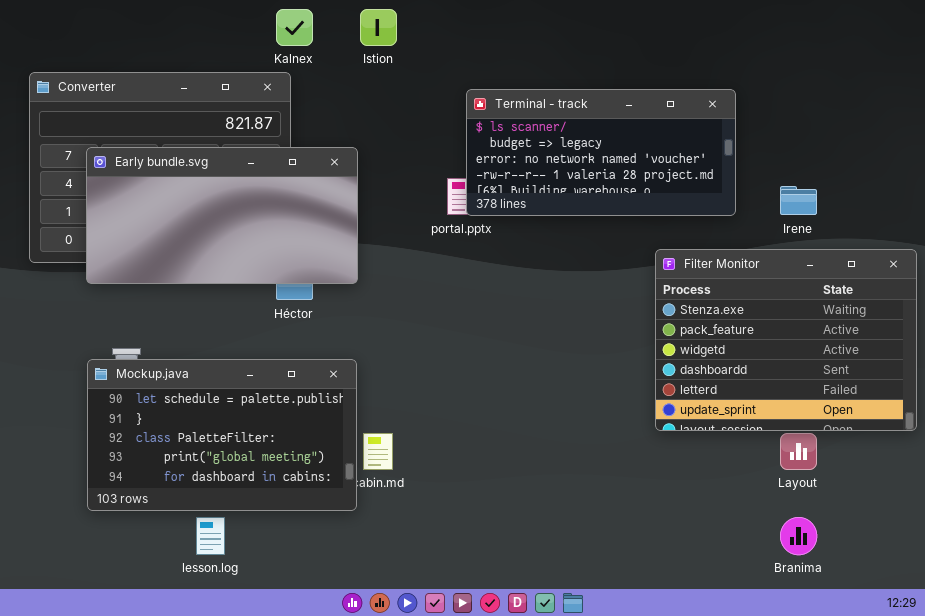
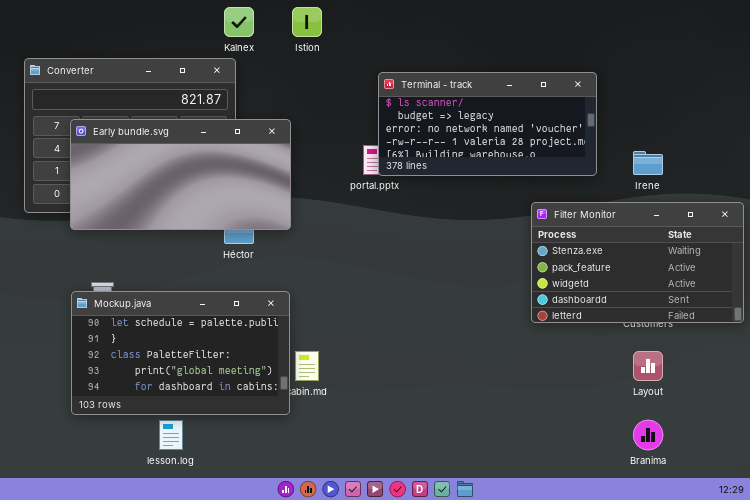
Filter Monitor: [655,249,917,431] -> [531,202,744,323], resized

